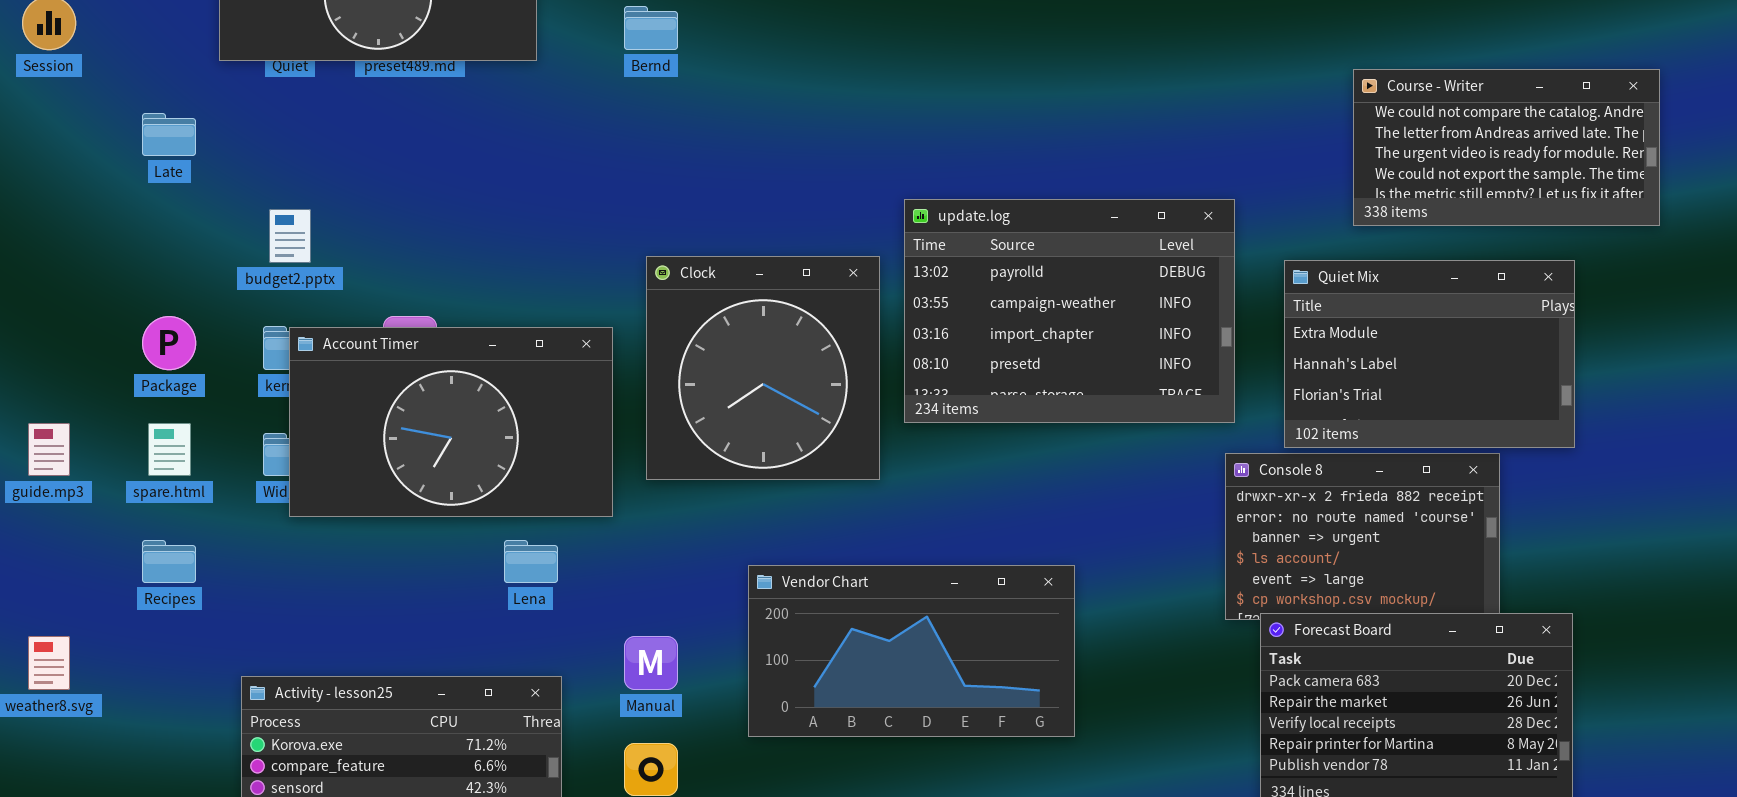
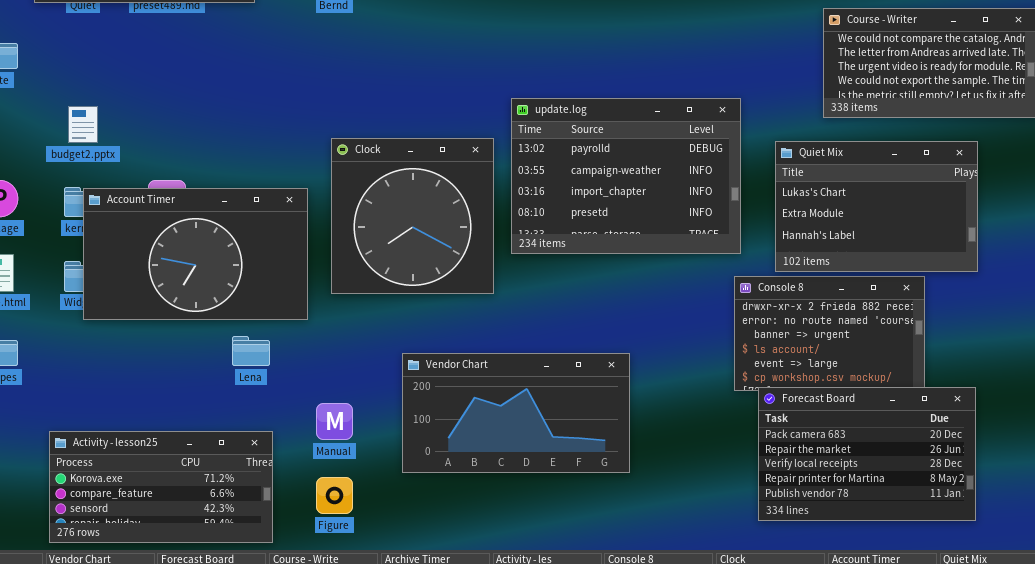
Quiet Mix: [1284,260,1575,448] -> [775,141,978,272], scrolled up 1 row

